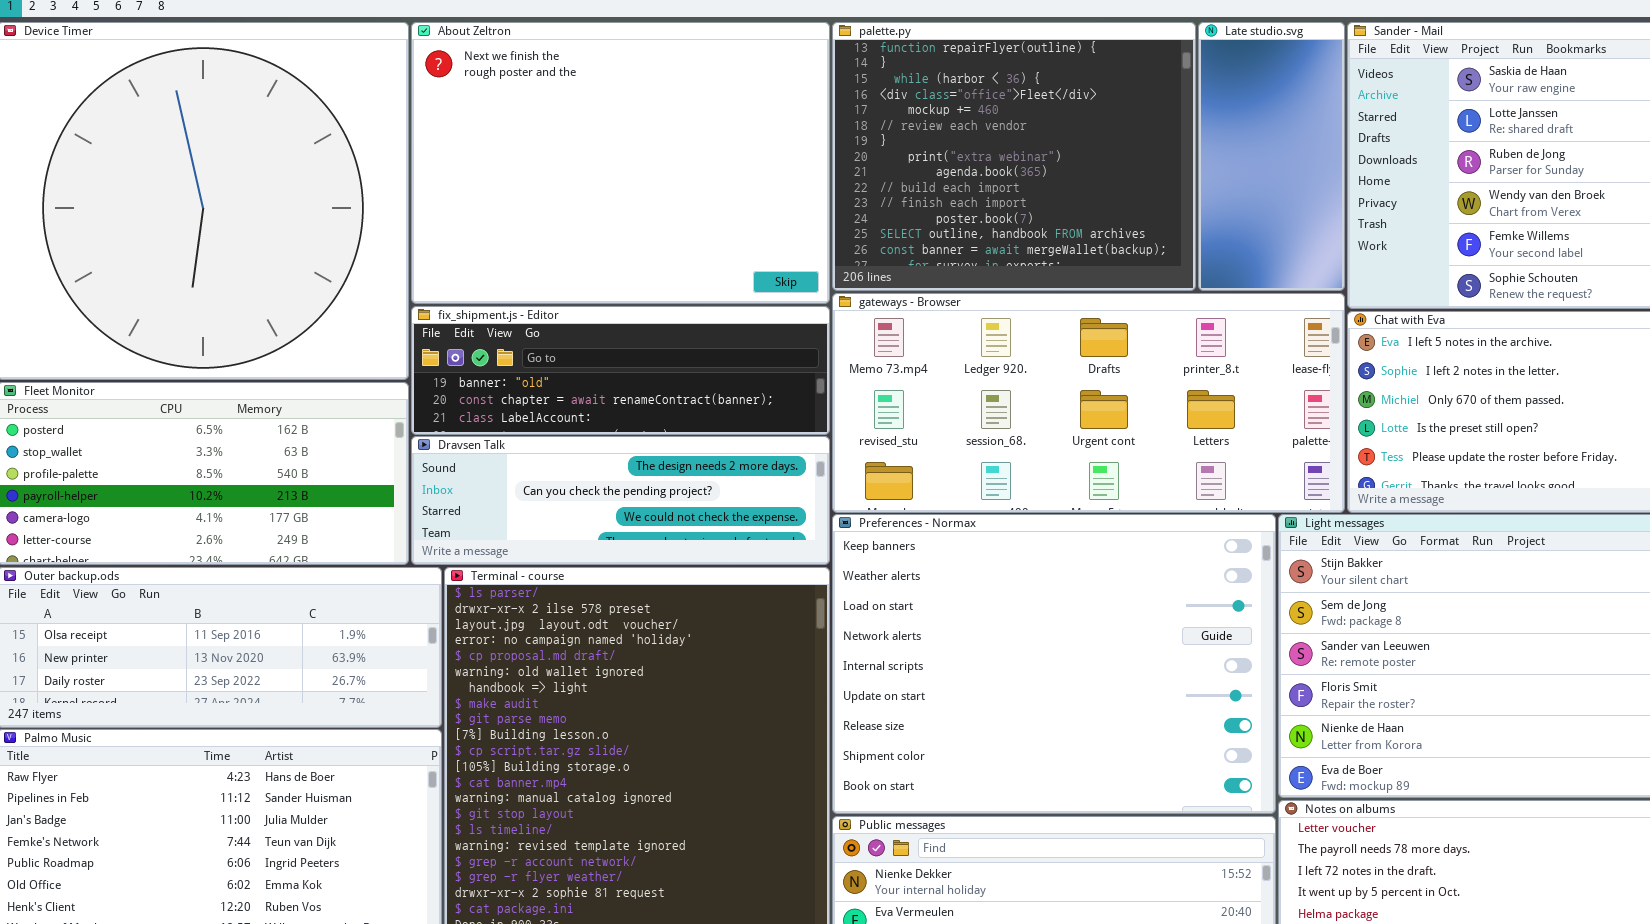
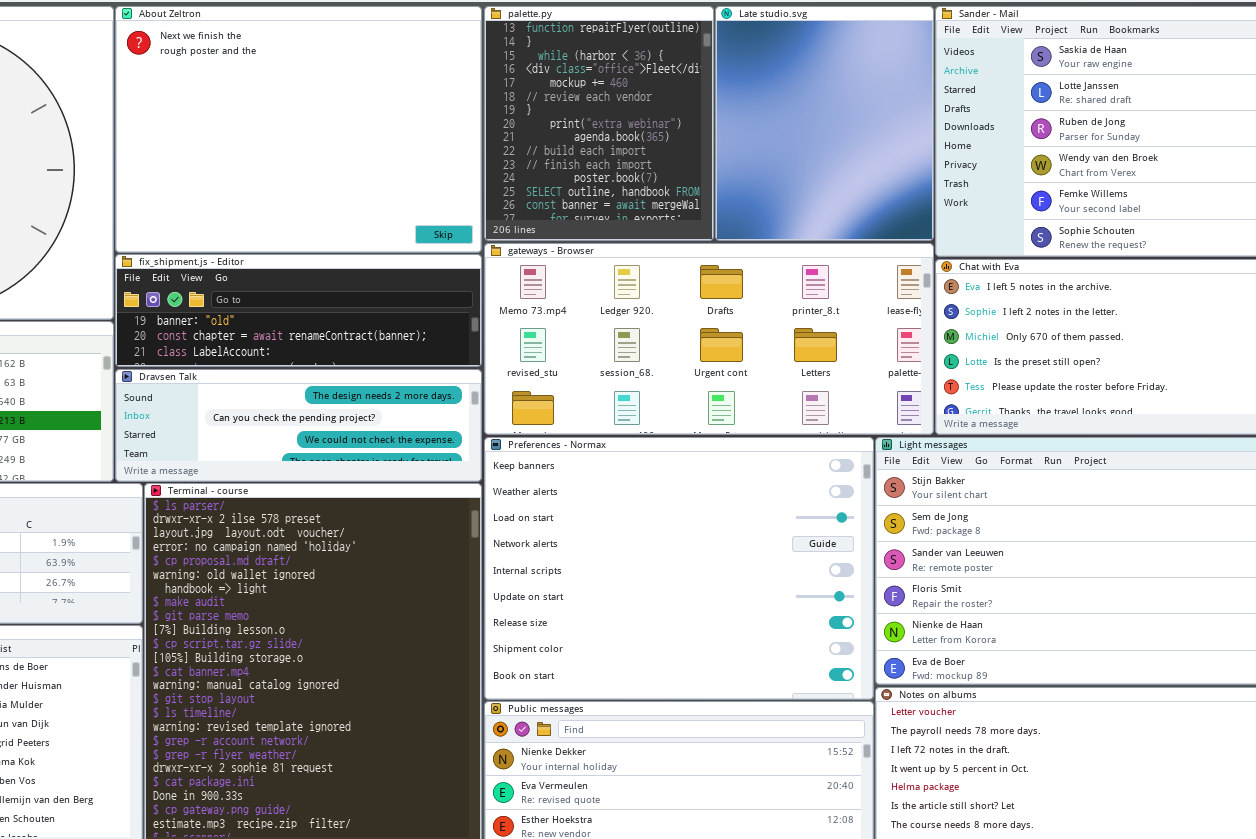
palette.py: [832,22,1196,291] -> [484,6,714,241], resized
Late studio.svg: [1198,22,1345,291] -> [715,6,934,241], resized

